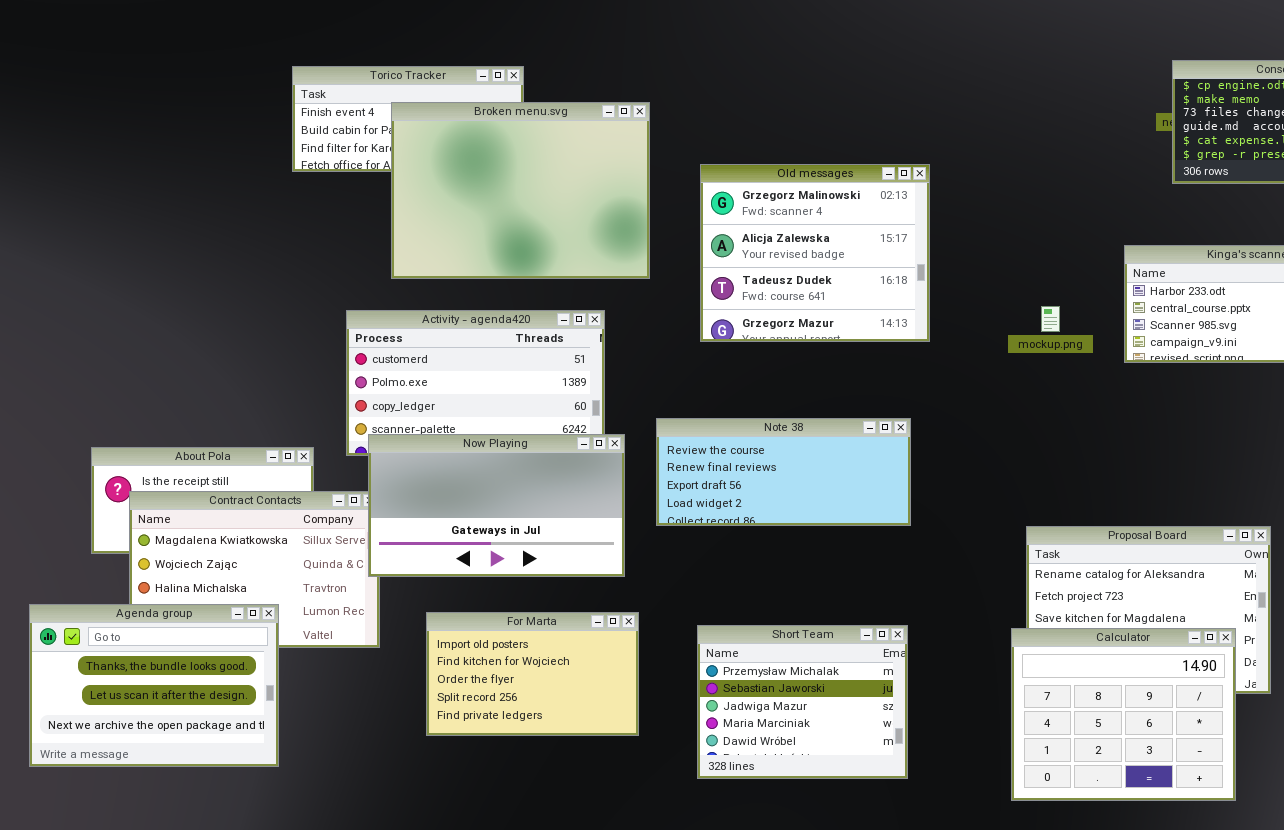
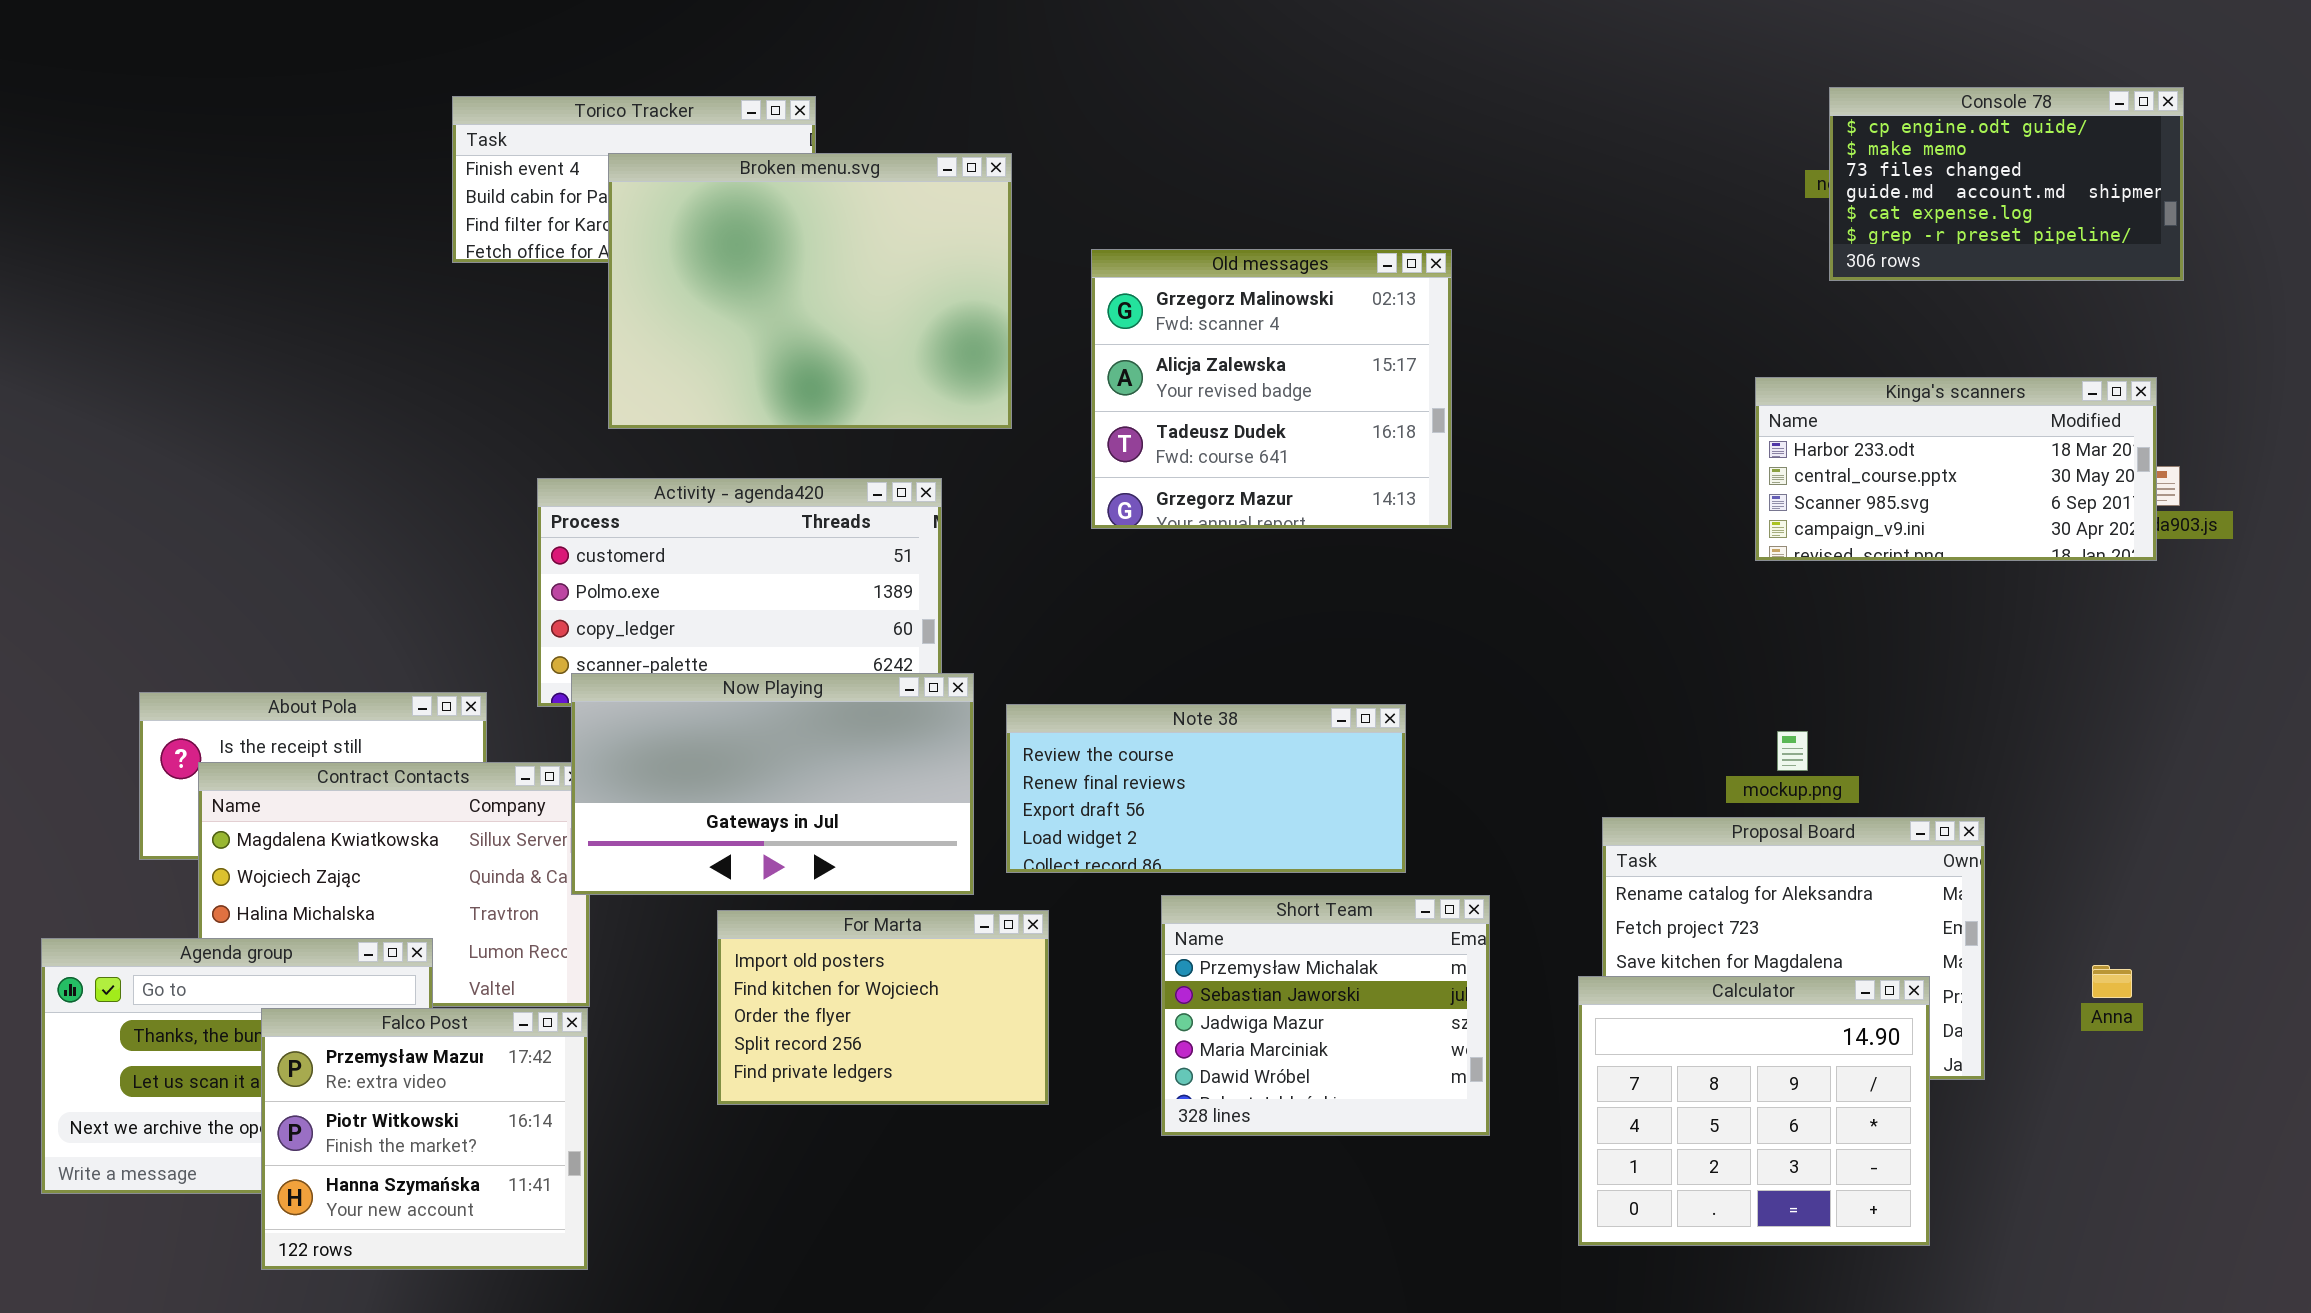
mockup.png: [1041,306,1060,332] -> [1777,731,1808,771], moved
Note 38: [656,418,911,526] -> [1006,704,1406,873], moved
For Marta: [426,612,639,736] -> [717,910,1049,1105], moved
Short Team: [697,625,908,779] -> [1161,895,1490,1136], moved
Falco Post: none -> [261,1008,588,1270], opened

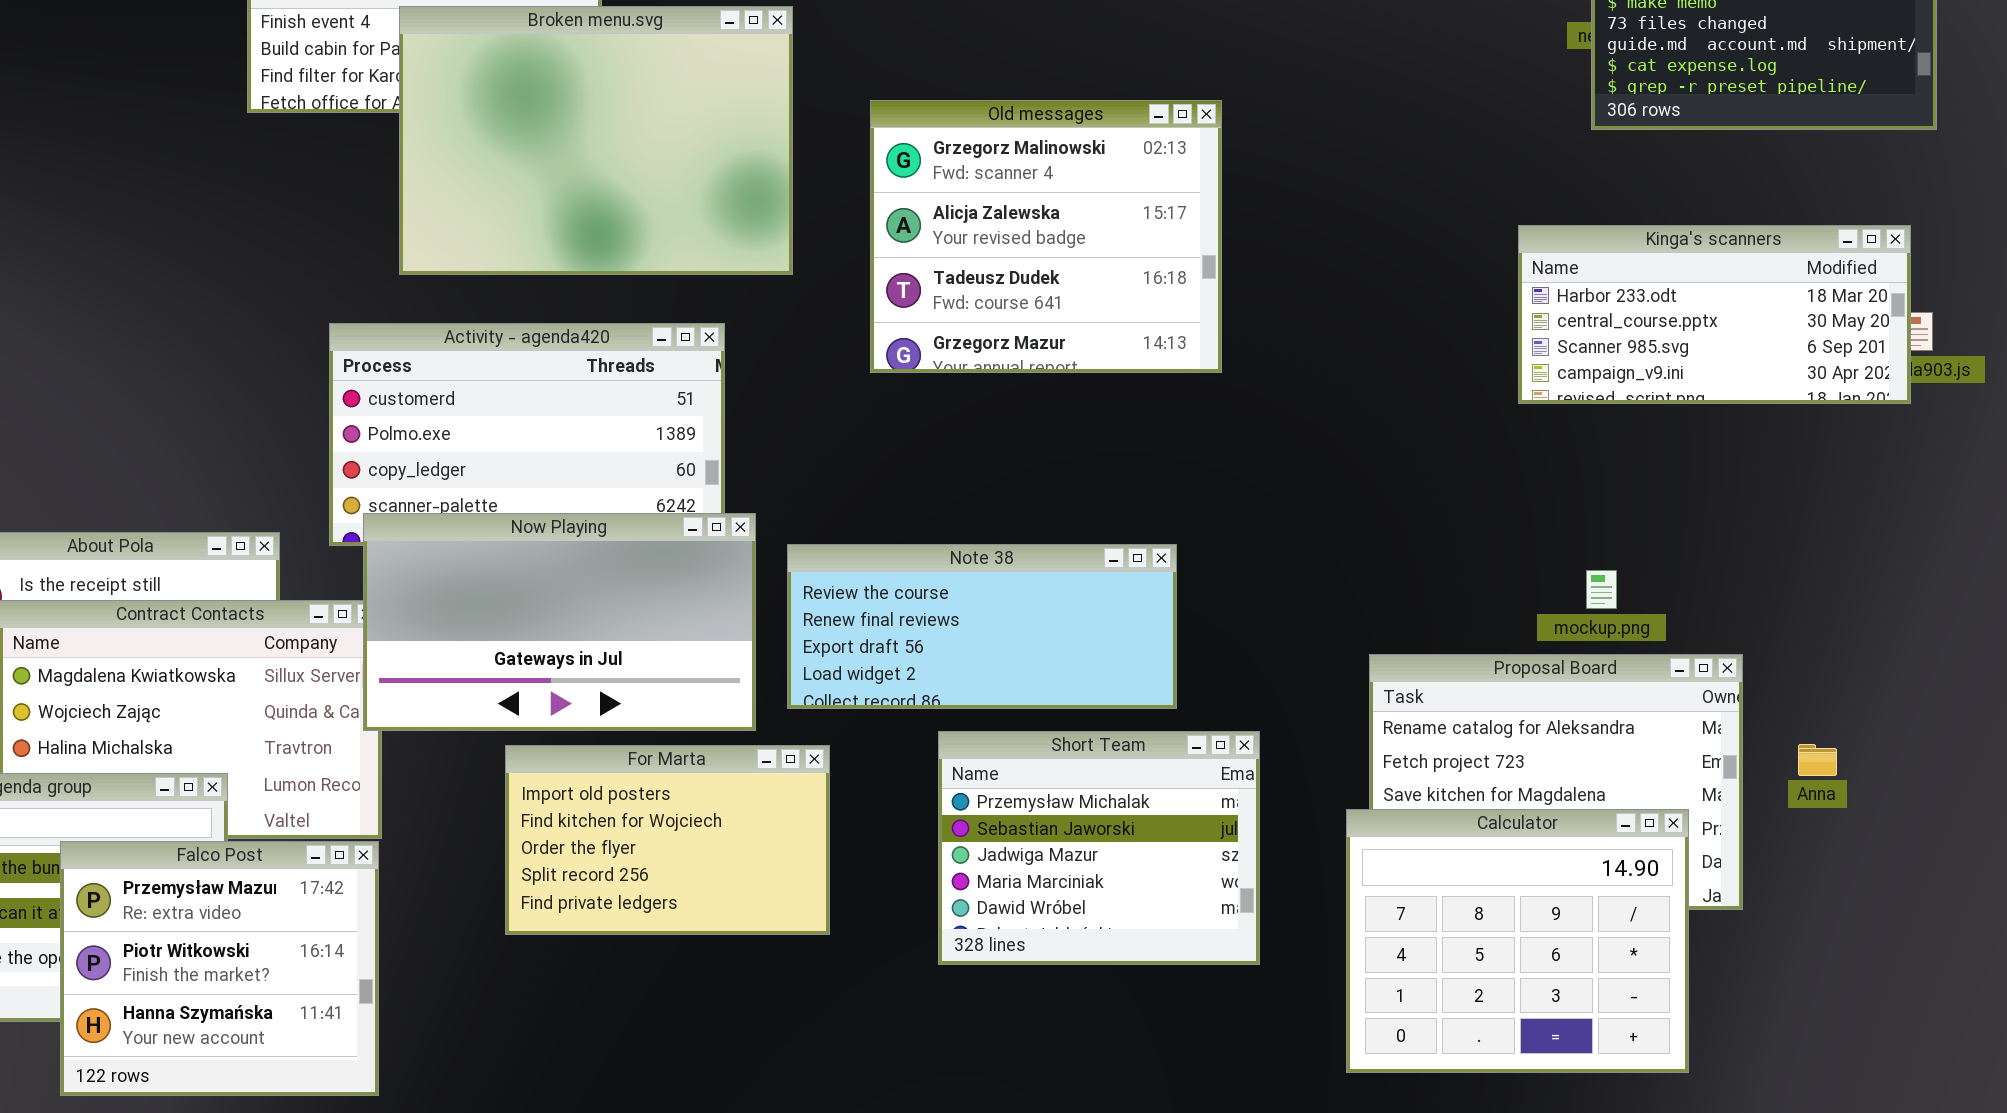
mockup.png: [1777,731,1808,771] -> [1586,570,1617,609], moved
Anna: [2092,965,2132,998] -> [1798,744,1837,776], moved

